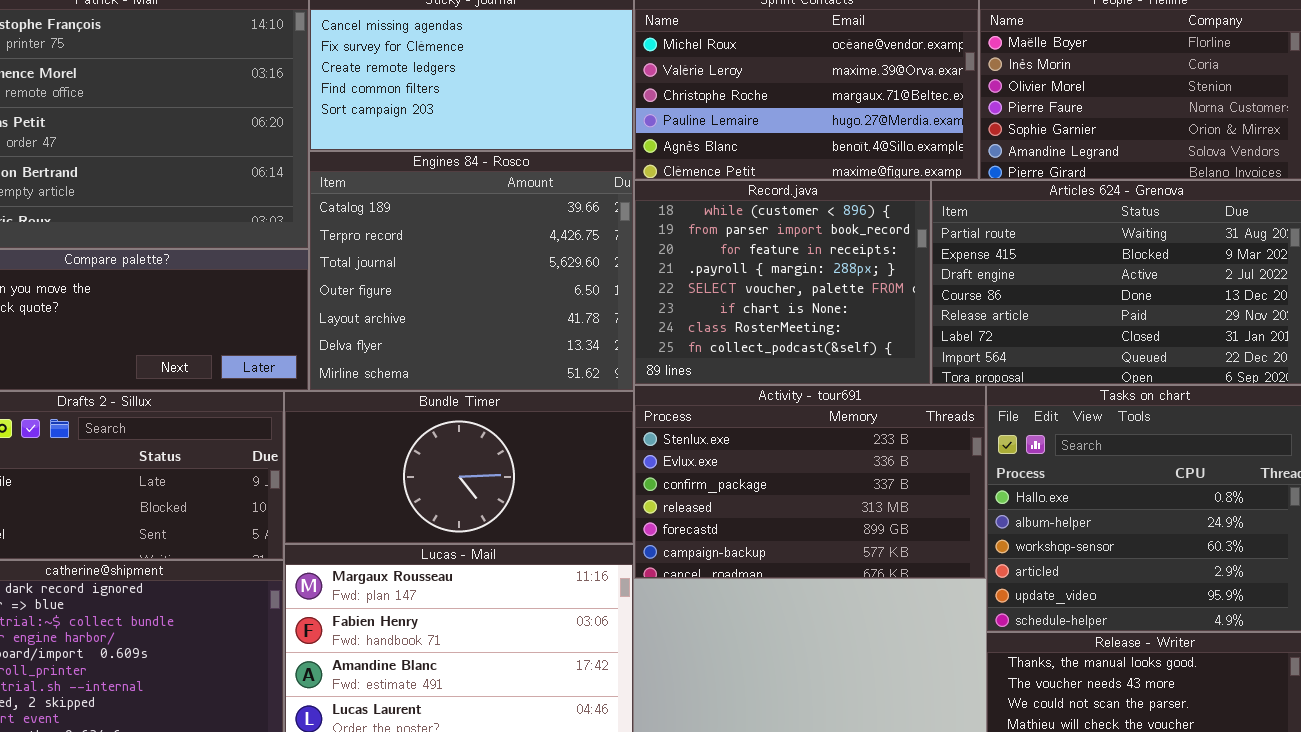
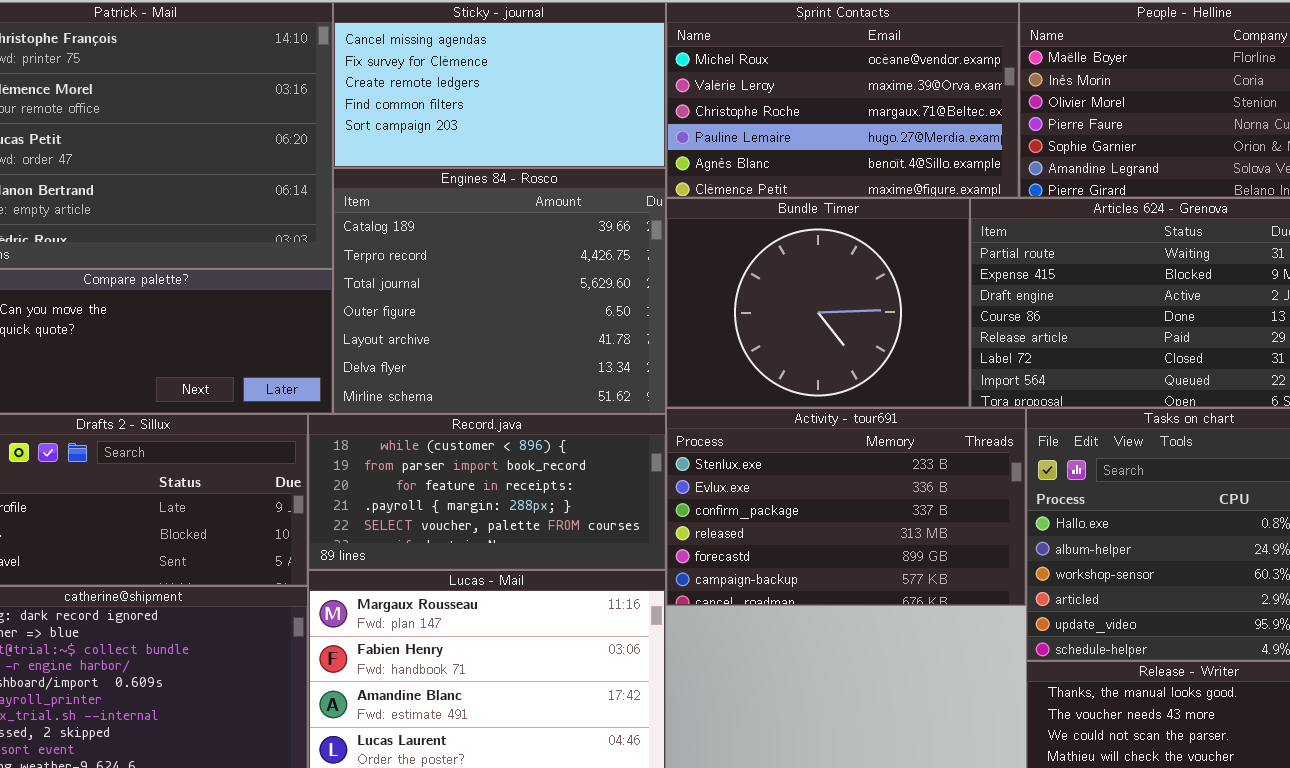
Record.java: [634,180,931,385] -> [308,414,666,570], moved, resized
Bundle Timer: [284,391,634,544] -> [666,198,970,408], moved, resized

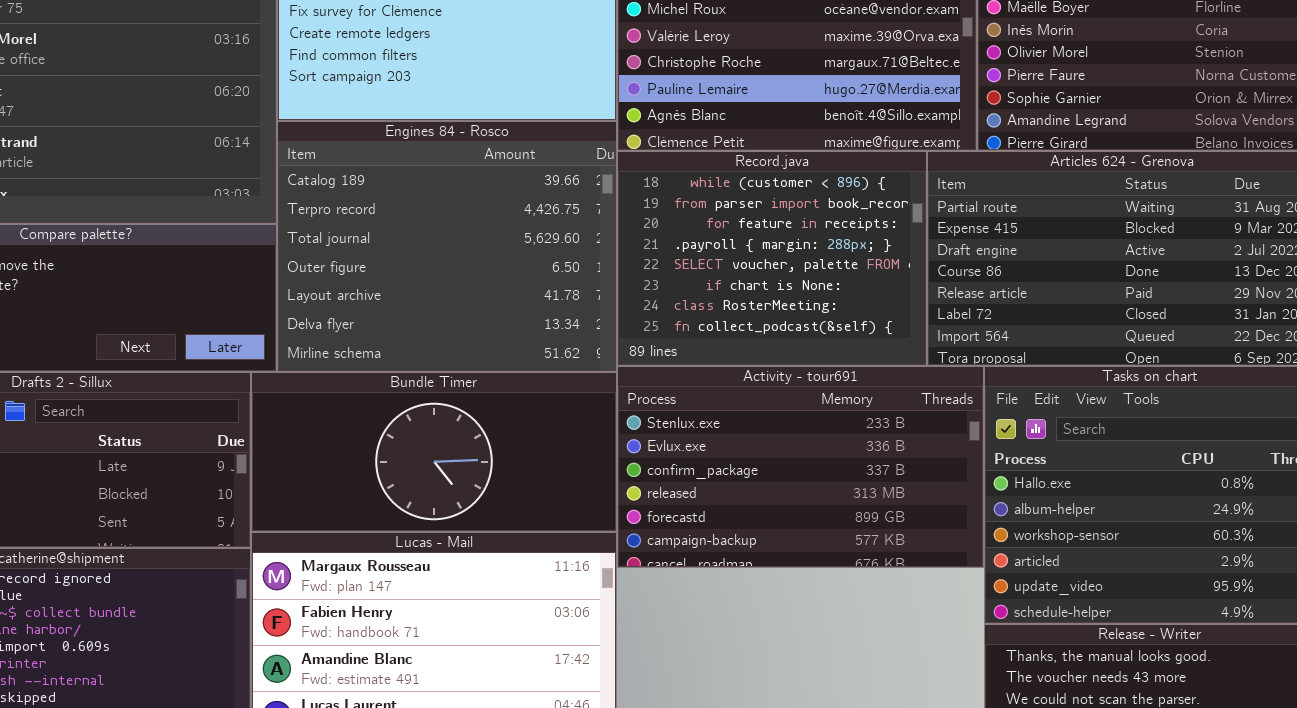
Bundle Timer: [666,198,970,408] -> [251,372,617,532], moved, resized
Record.java: [308,414,666,570] -> [617,151,927,366], moved, resized

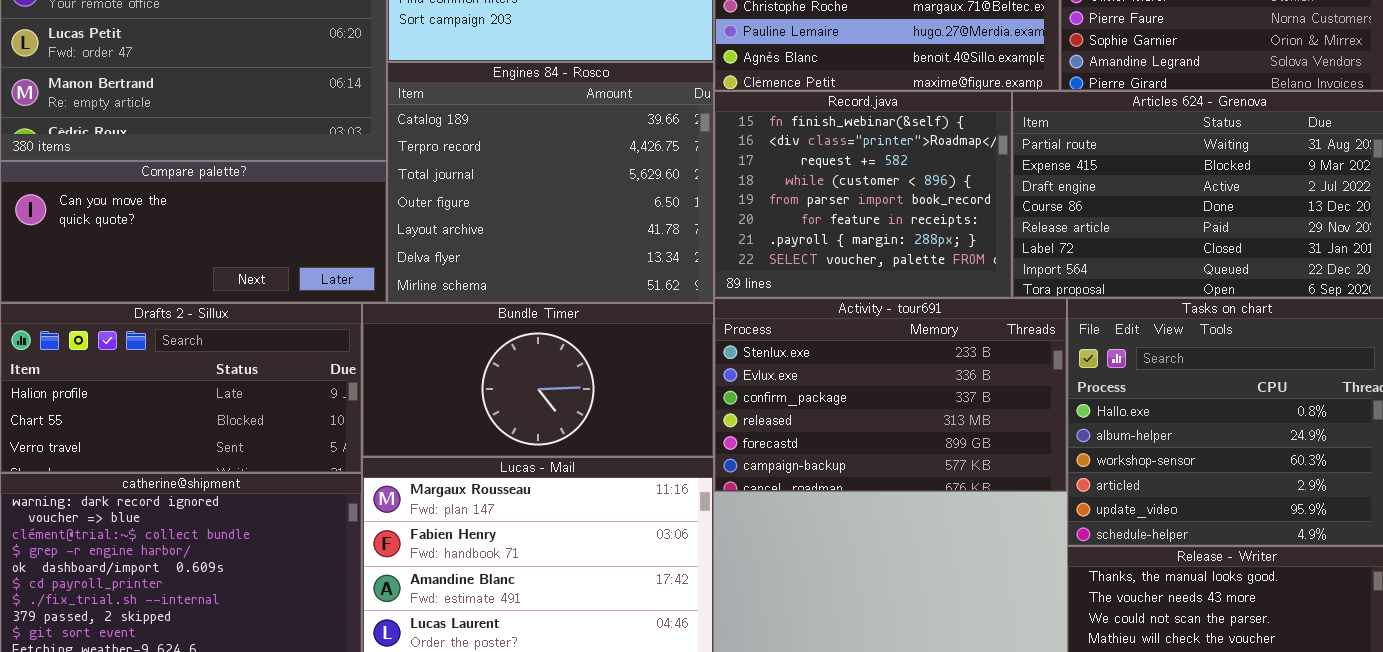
Record.java: [617,151,927,366] -> [714,91,1012,298], scrolled up 3 rows

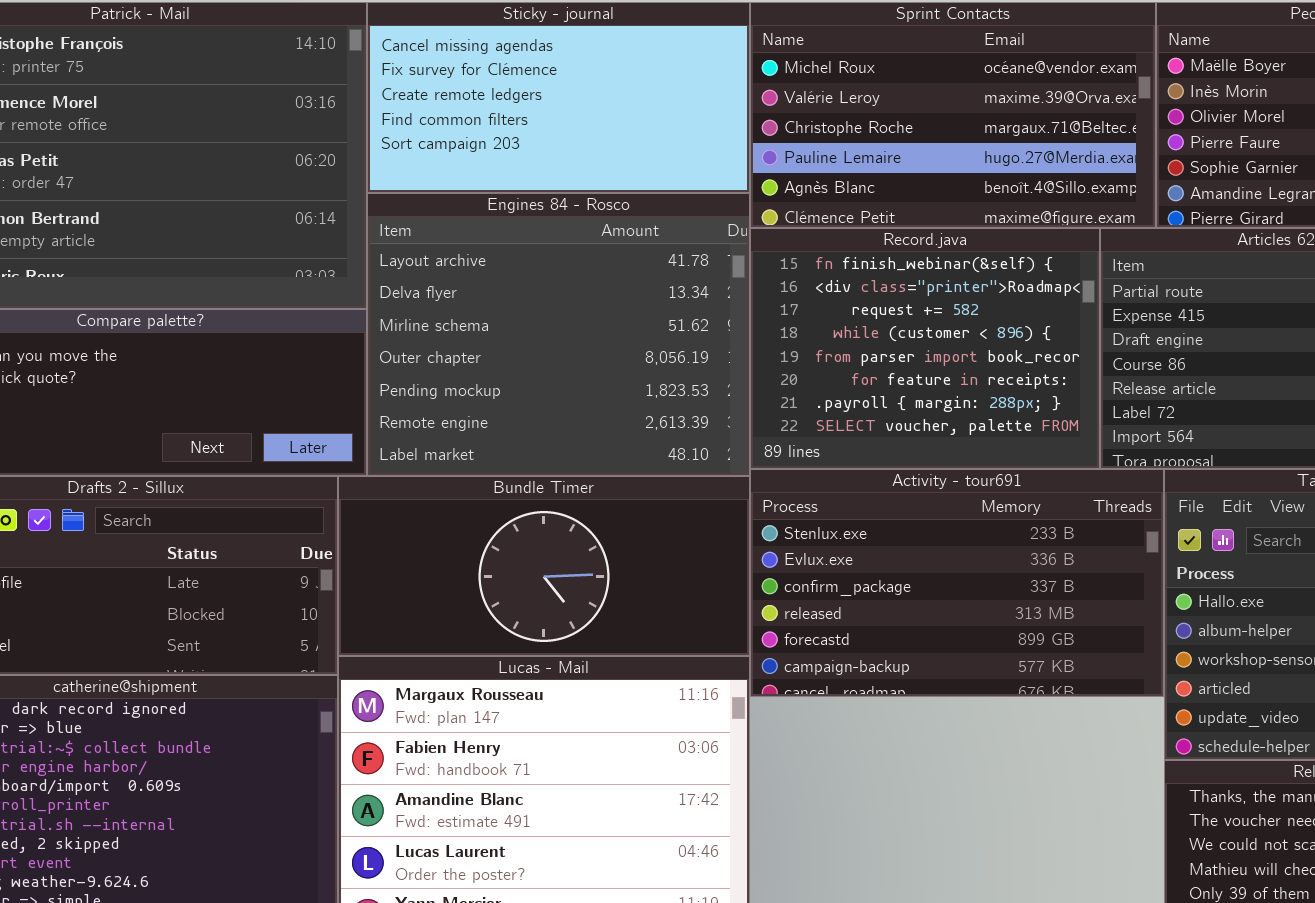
Engines 84 - Rosco: [387,62,714,303] -> [367,193,750,476], scrolled down 4 rows

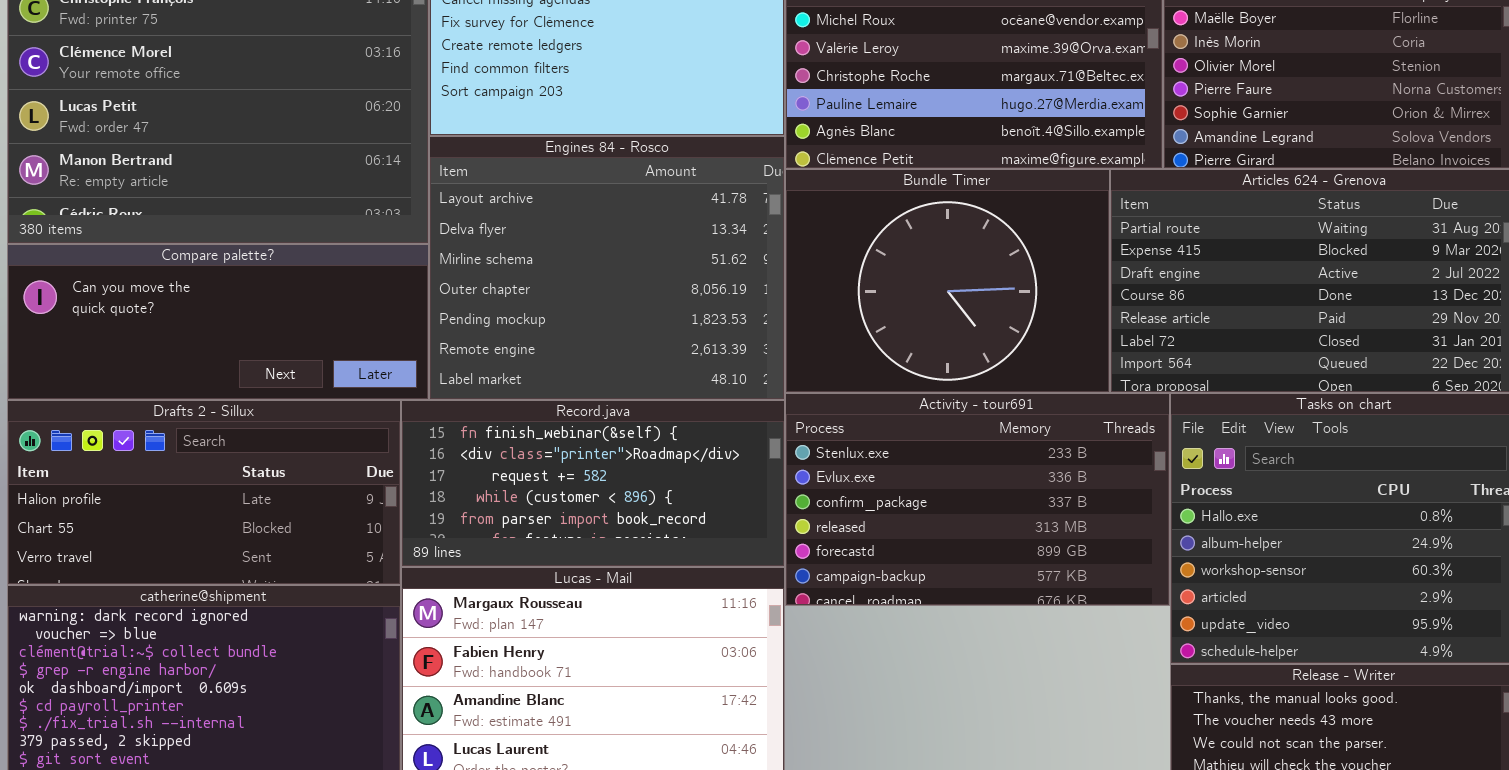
Record.java: [750,228,1100,469] -> [401,400,785,567], moved, resized
Bundle Timer: [338,476,750,656] -> [785,169,1110,393], moved, resized

